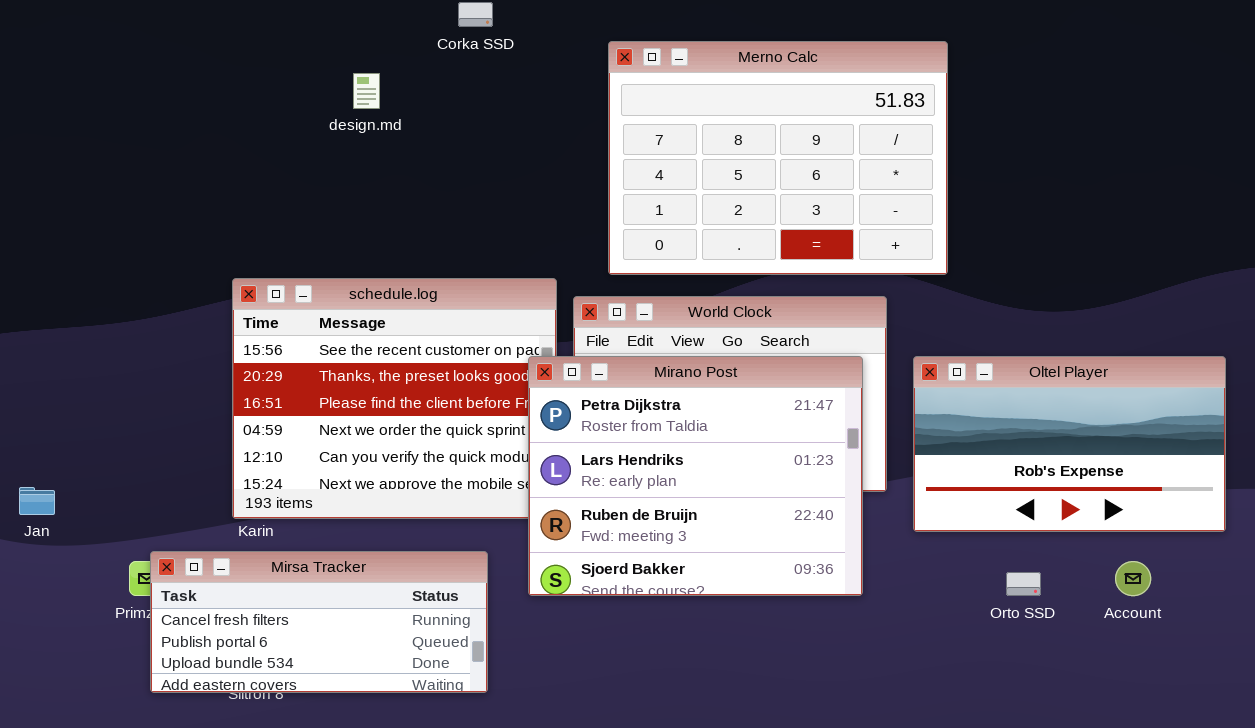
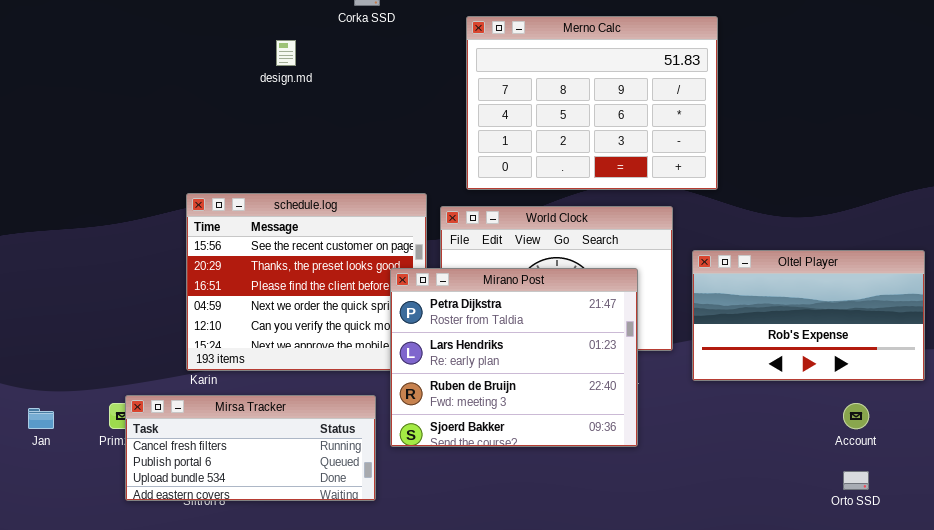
Mirano Post: [528,356,863,596] -> [390,268,638,447], moved
Jan: [19,487,55,515] -> [28,408,54,429], moved
Orto SSD: [1006,572,1041,596] -> [843,471,869,490], moved

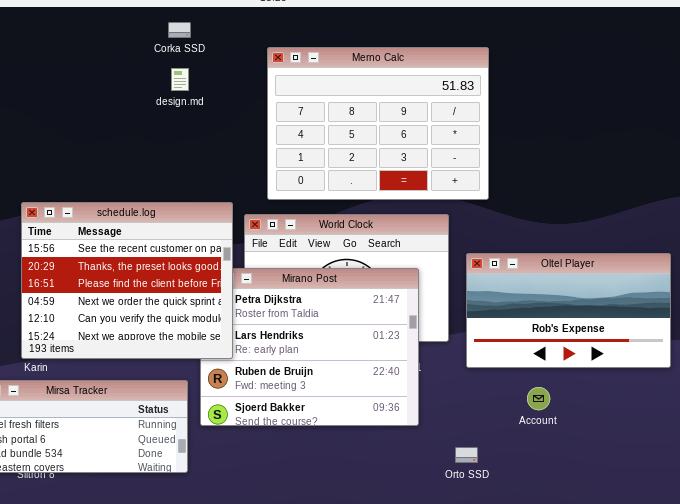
design.md: [276,40,296,66] -> [171,68,189,91], moved
schedule.log: [186,193,427,371] -> [21,202,233,359], raised
Account: [843,403,869,429] -> [527,387,550,410], moved
Orto SSD: [843,471,869,490] -> [455,447,478,463], moved

